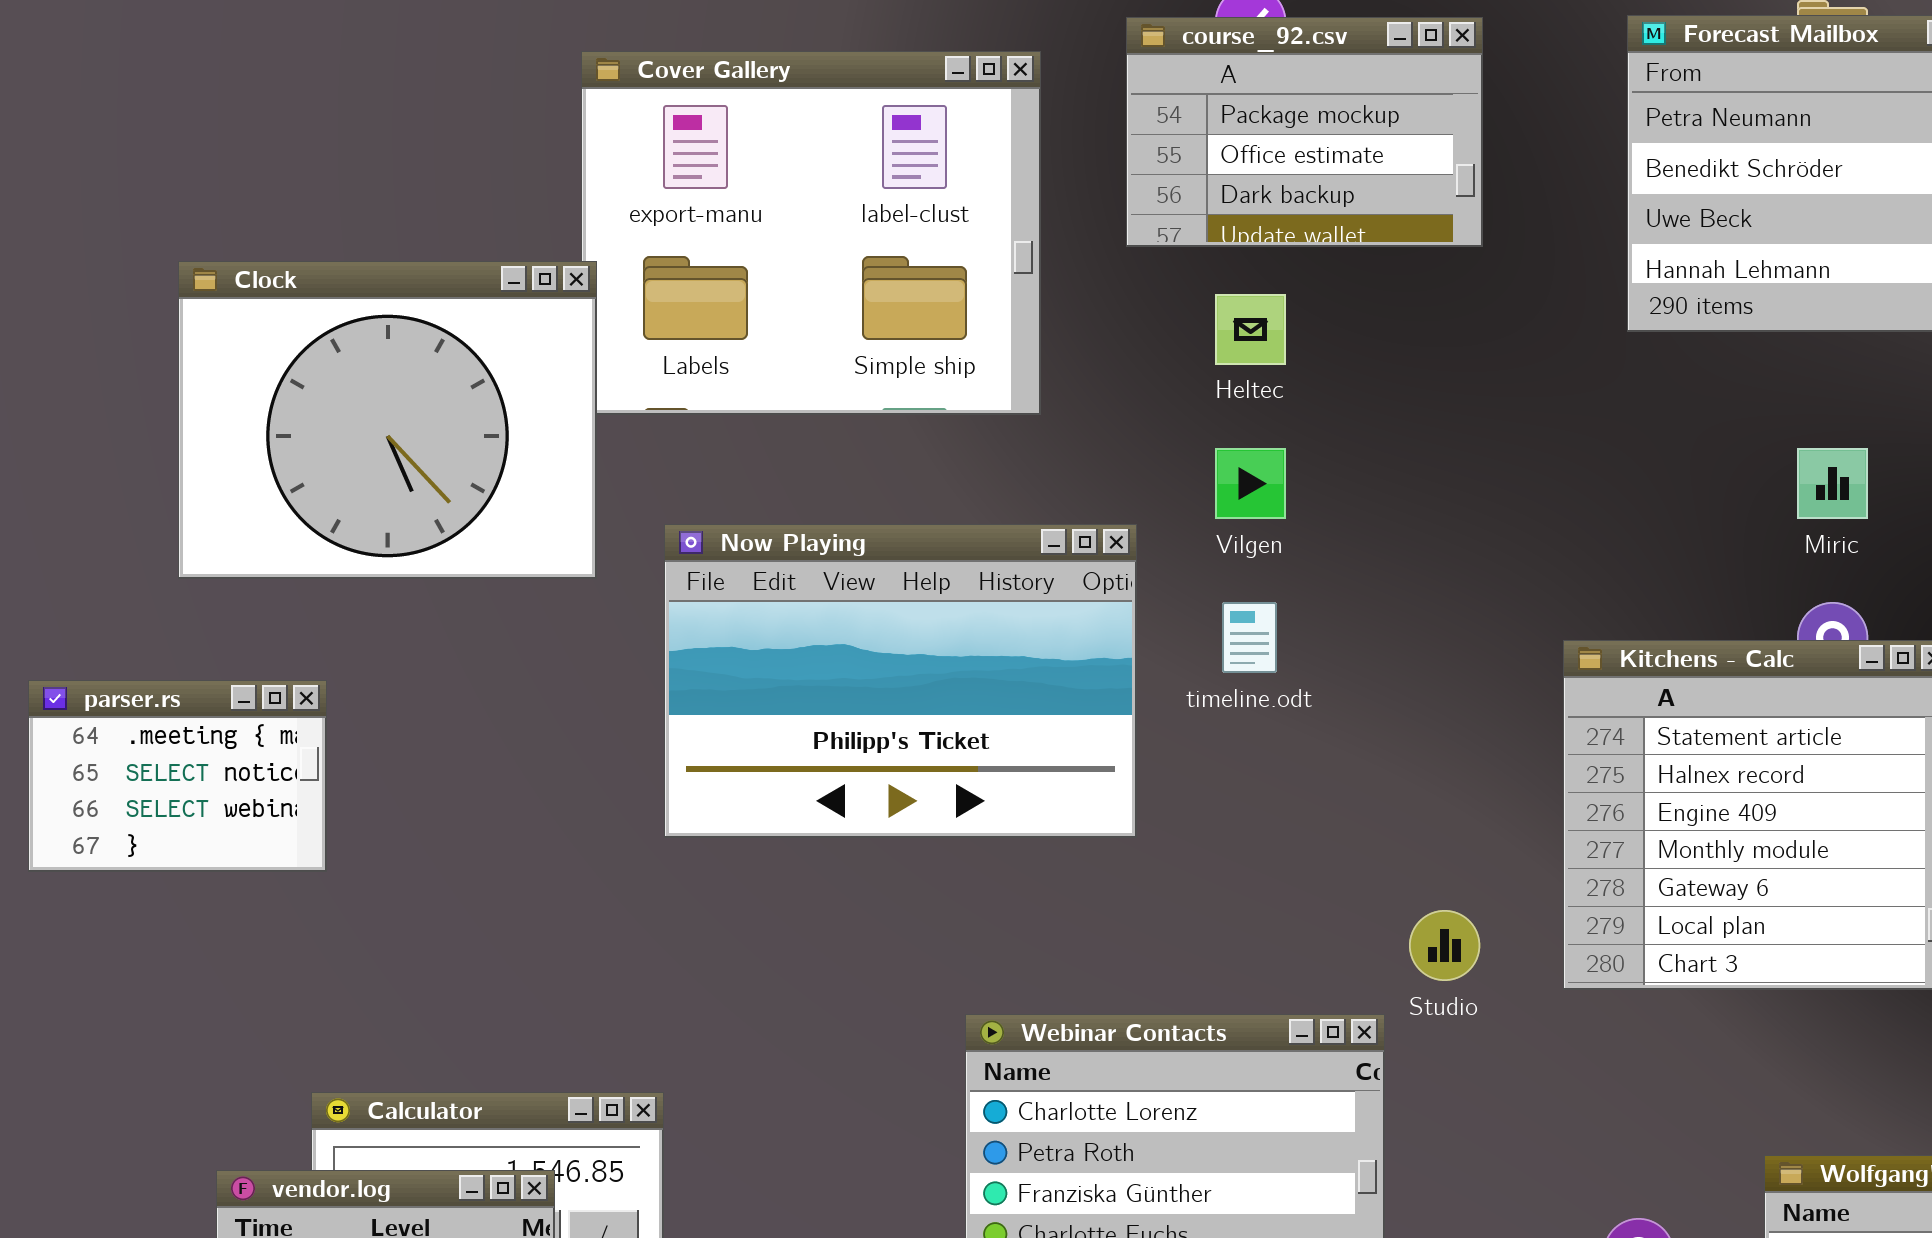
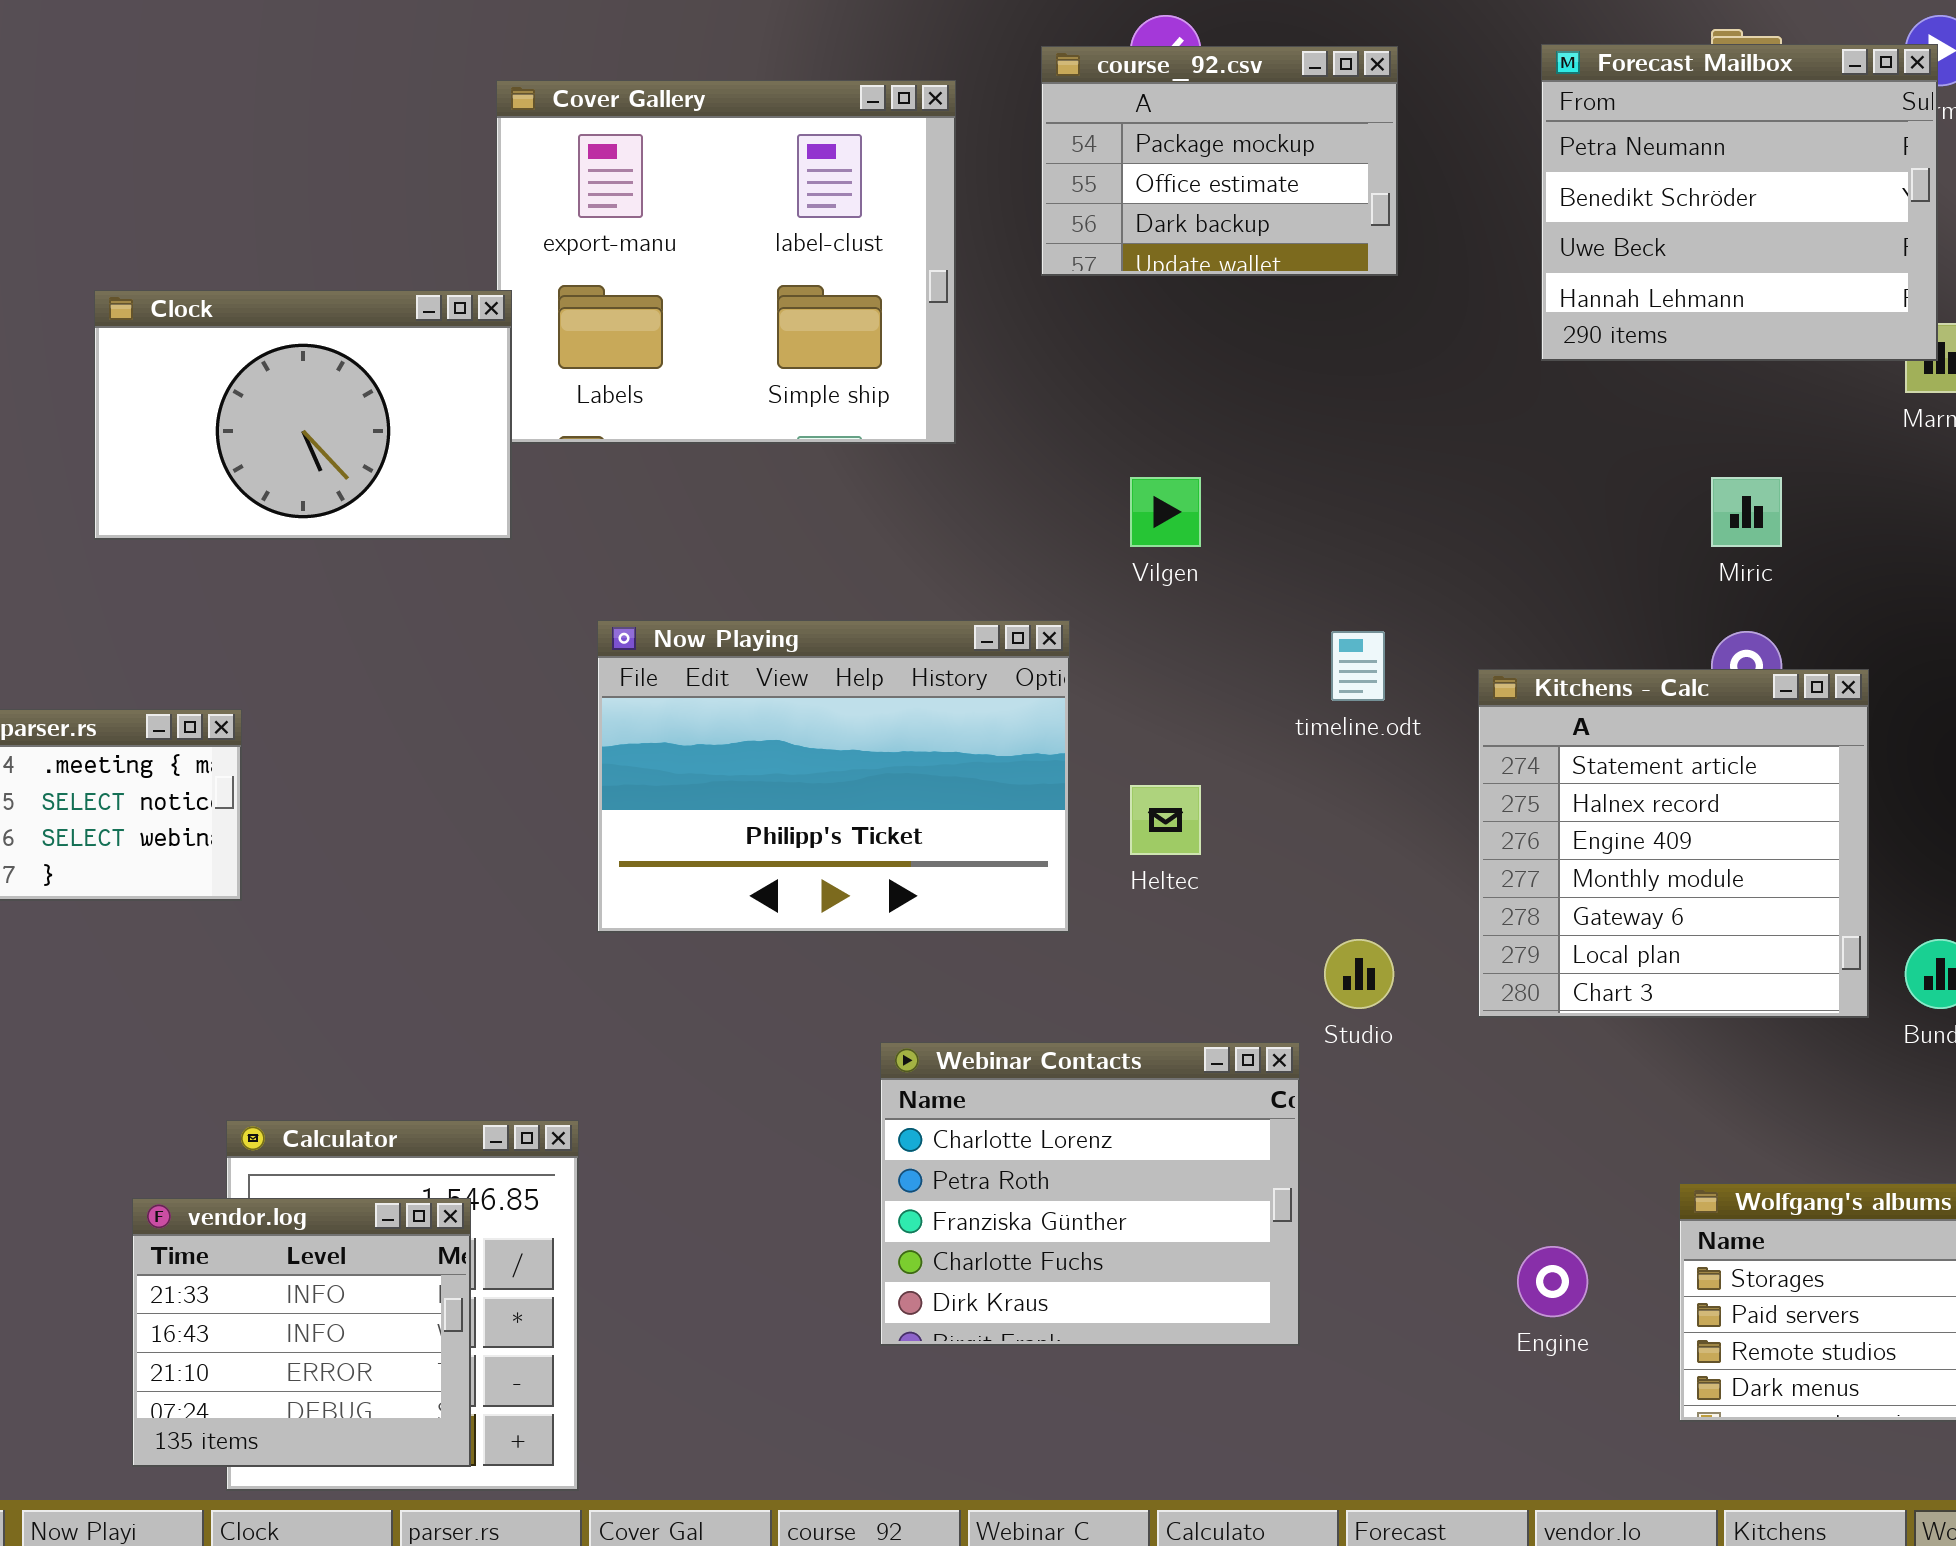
Clock: [178,261,597,579] -> [94,290,512,540], resized
Heltec: [1215,294,1286,365] -> [1130,785,1201,855], moved
Now Playing: [664,524,1137,838] -> [597,620,1070,933], moved
timeline.odt: [1222,602,1277,673] -> [1331,631,1385,701], moved

